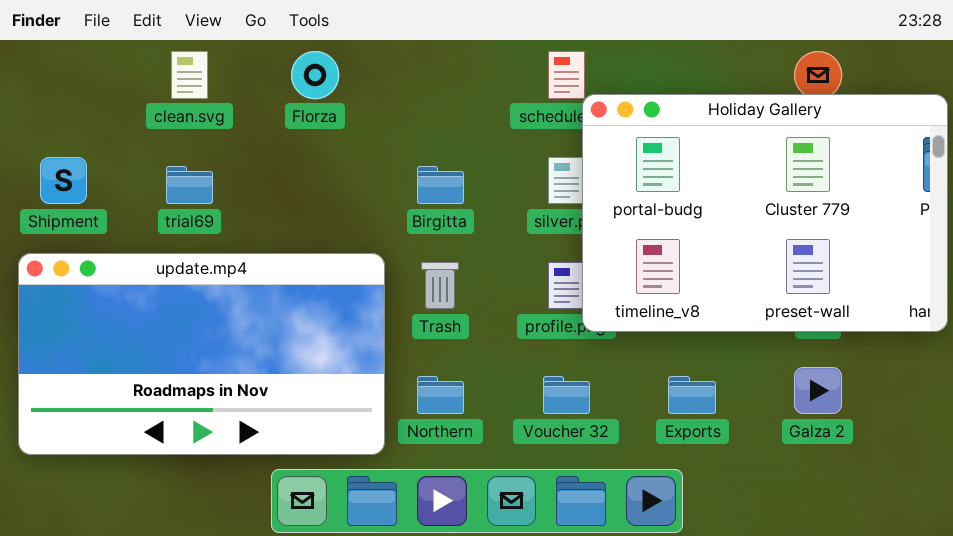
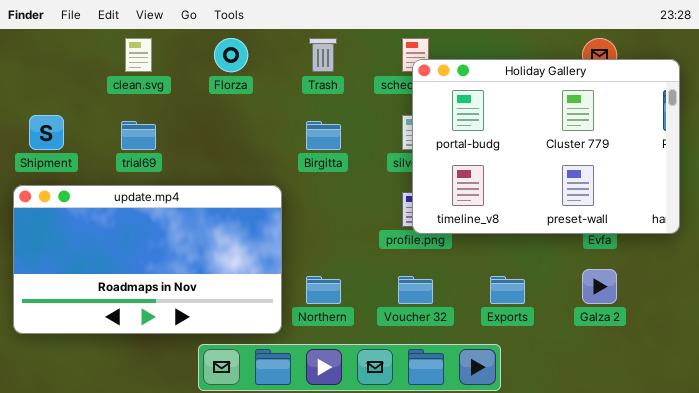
Holiday Gallery: [582,94,948,332] -> [412,59,680,234], moved
Trash: [421,262,459,309] -> [309,38,337,72], moved

